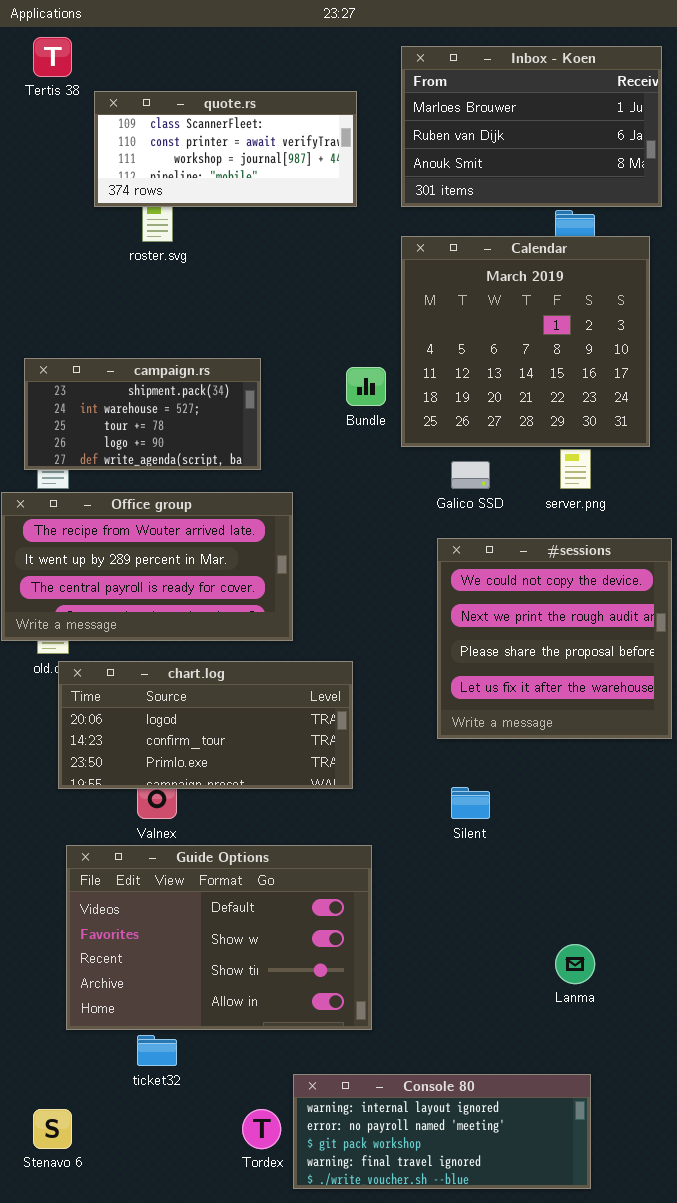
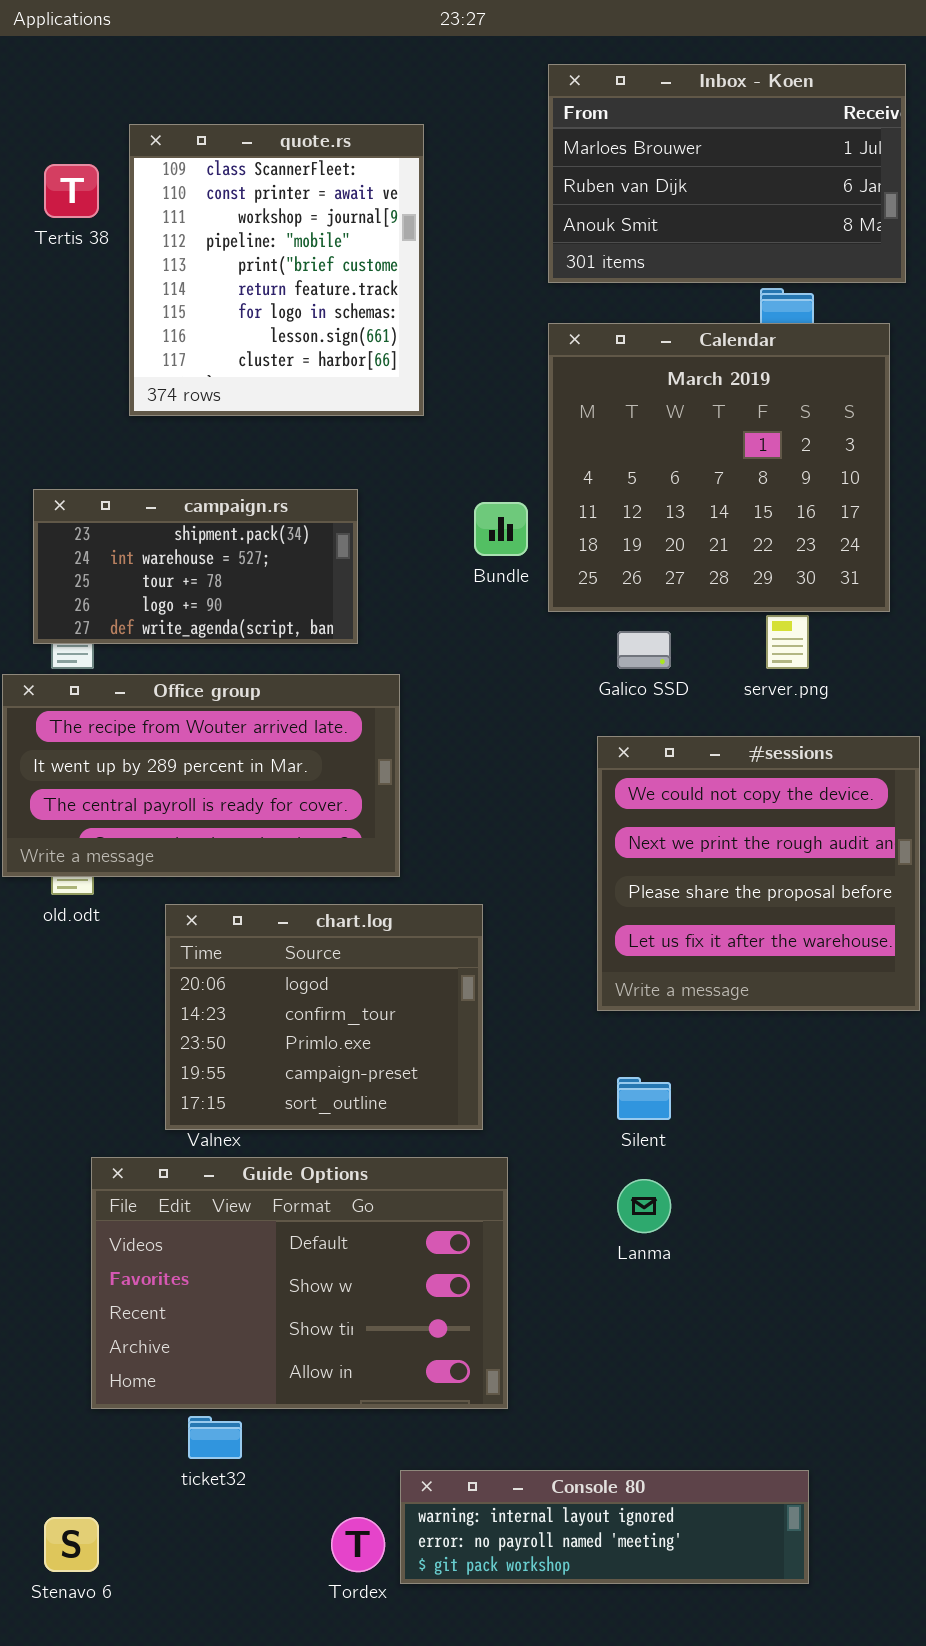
Tertis 38: [33,37,72,77] -> [44,164,99,218], moved
quote.rs: [94,91,357,207] -> [129,124,424,416], resized
chart.log: [58,661,353,789] -> [165,904,483,1130], resized
Lanma: [555,944,595,984] -> [617,1179,671,1233], moved
Console 80: [293,1074,591,1189] -> [400,1470,809,1584], resized

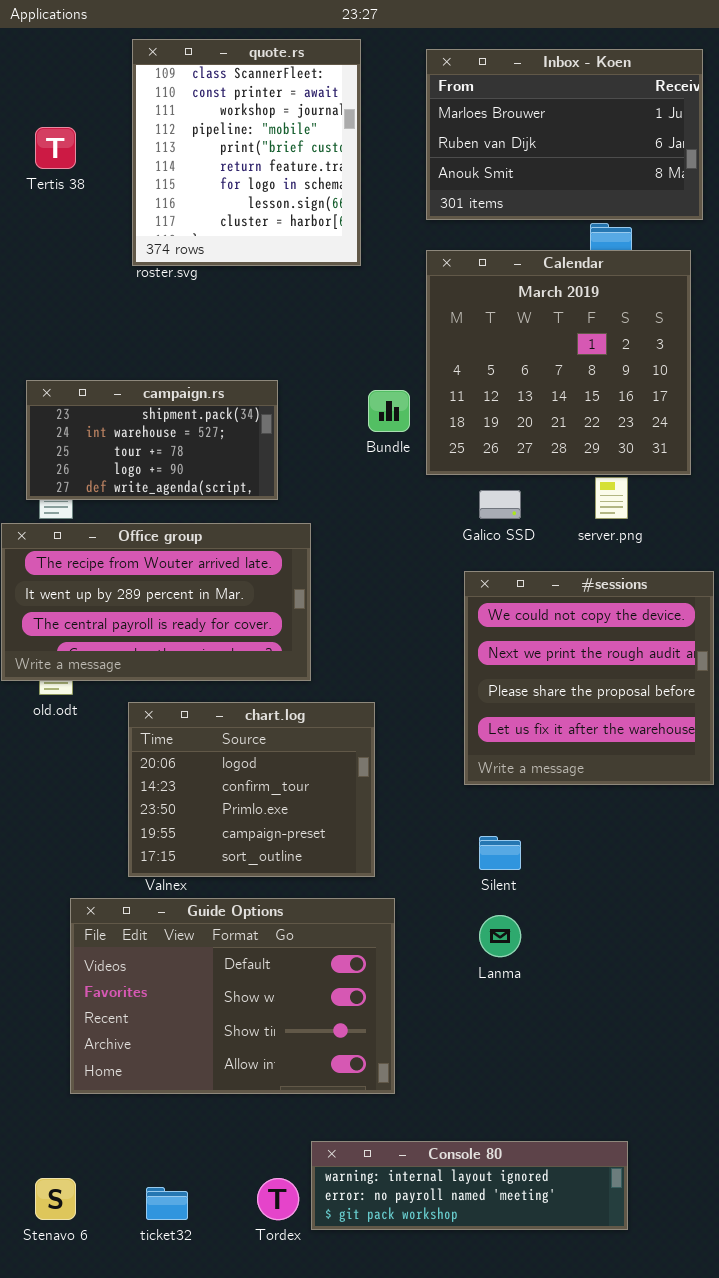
quote.rs: [129,124,424,416] -> [132,39,361,266], moved
ticket32: [188,1416,242,1459] -> [146,1187,188,1220], moved

